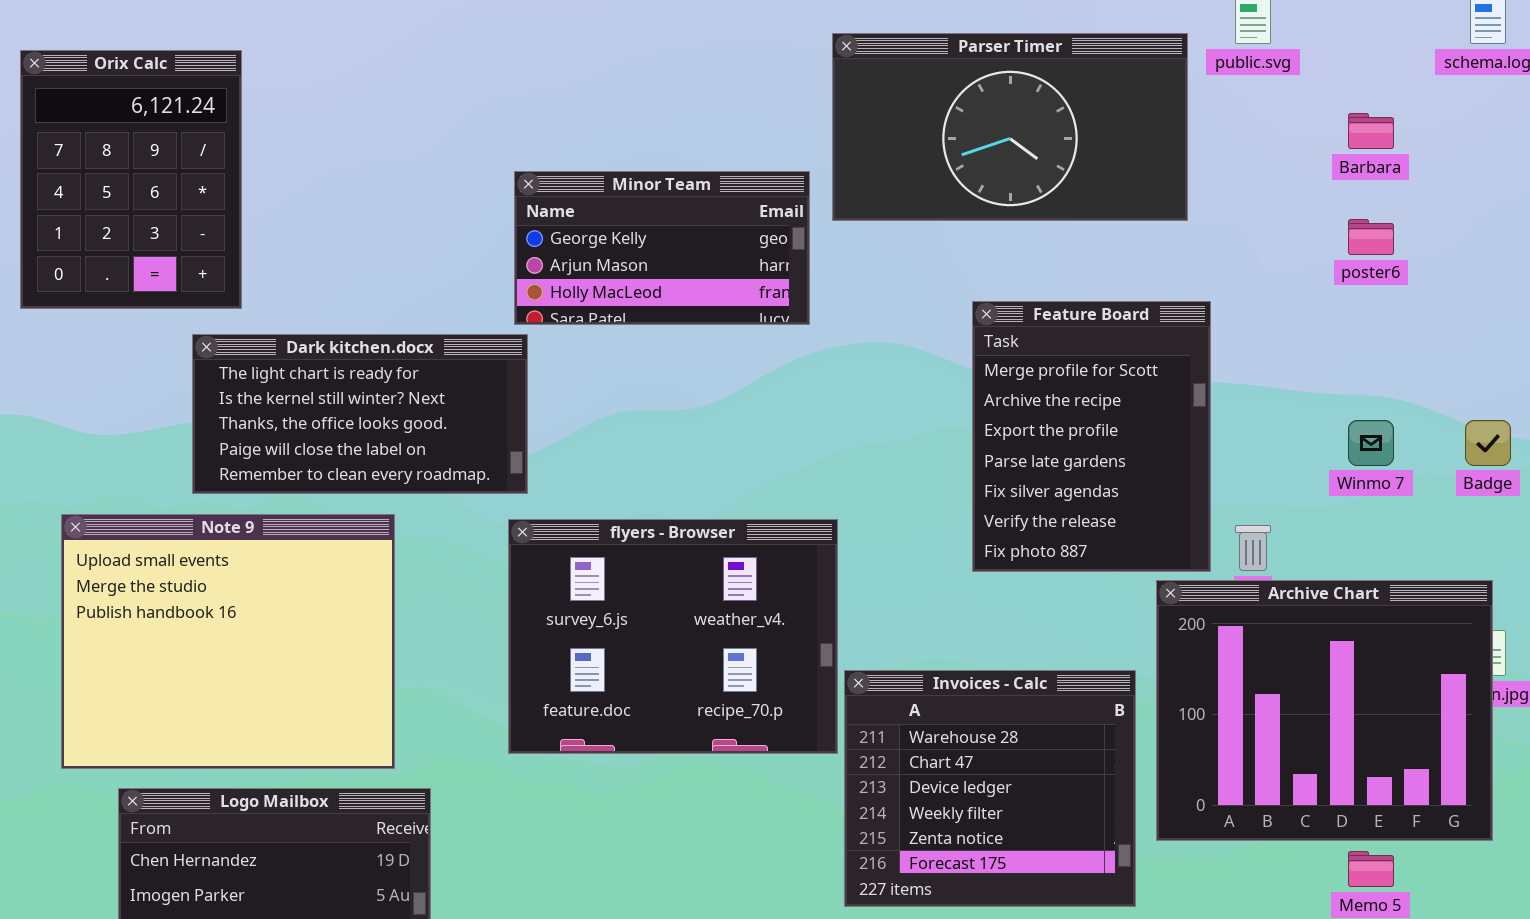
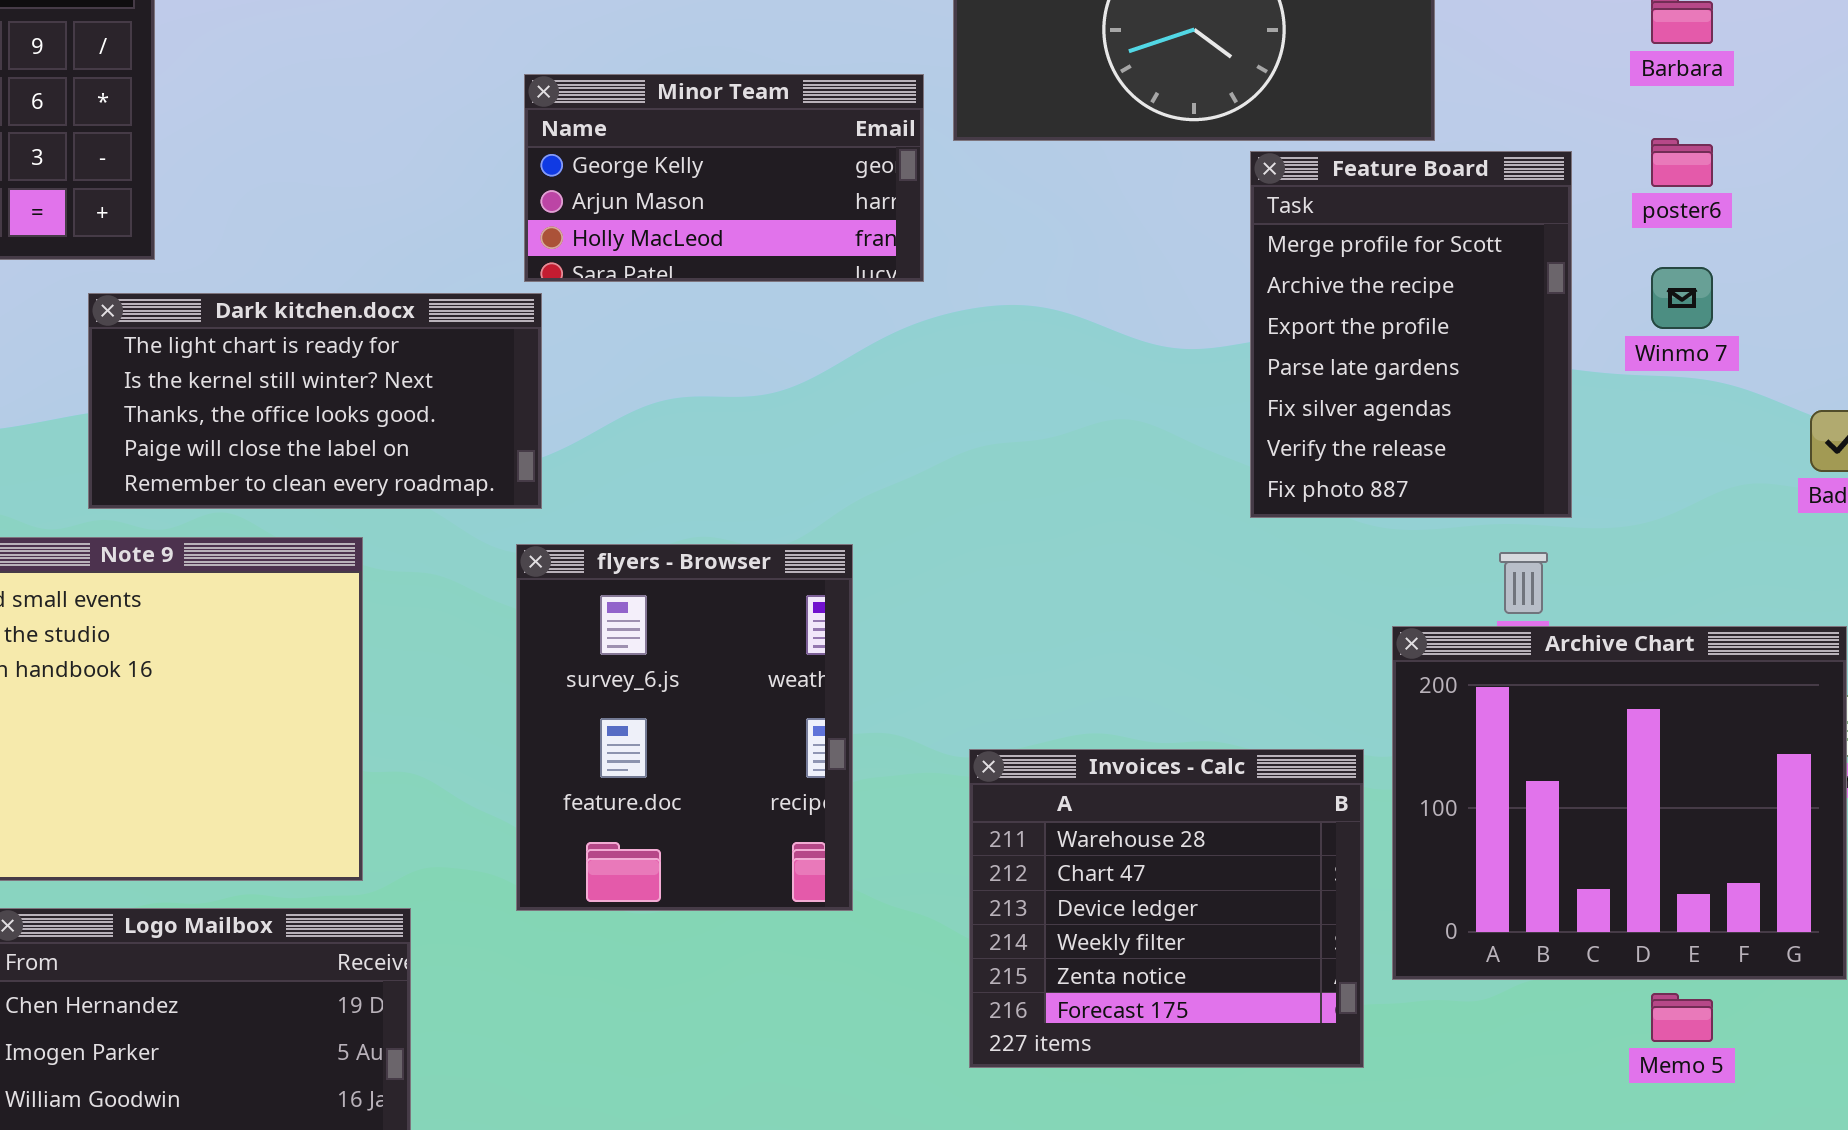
Feature Board: [972,301,1211,572] -> [1250,151,1572,518], moved
Winmo 7: [1348,420,1394,466] -> [1651,267,1713,329], moved
flyers - Browser: [508,519,838,754] -> [516,544,853,911], resized

